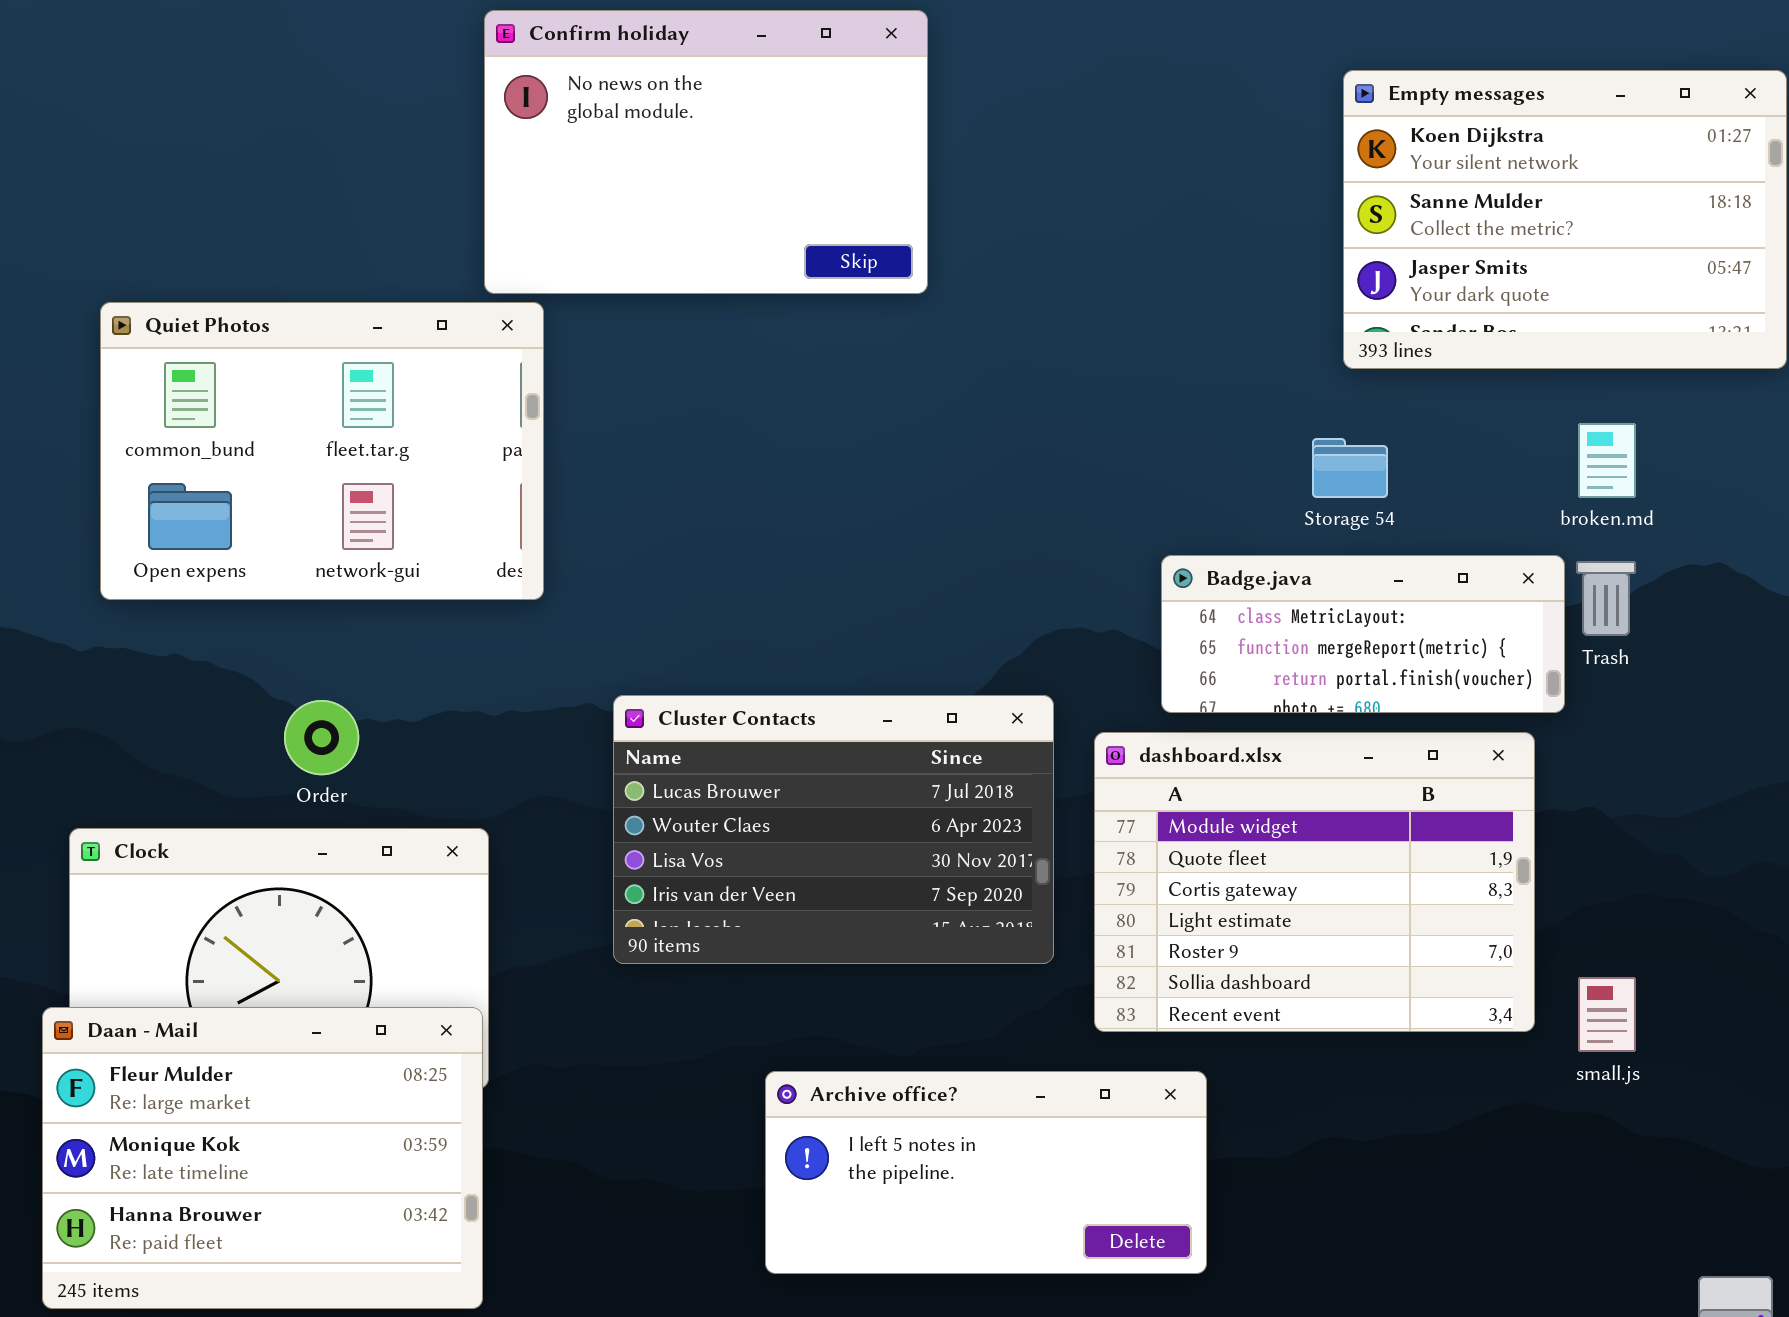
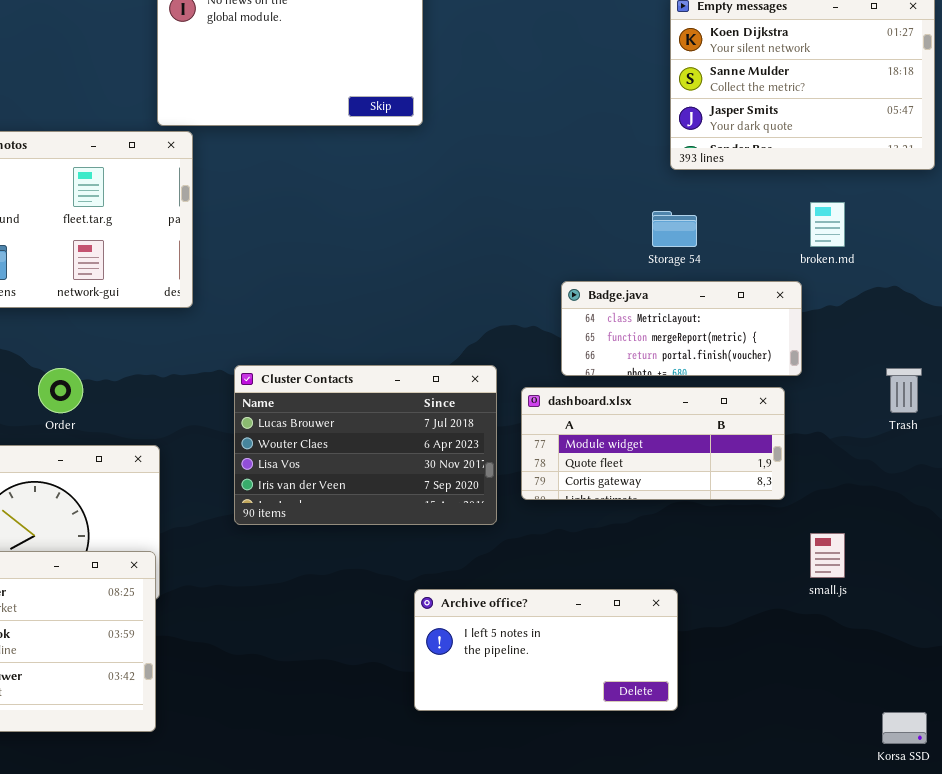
Trash: [1576,561,1636,636] -> [886,368,922,413], moved
dashboard.xlsx: [1094,732,1535,1032] -> [521,387,785,500], resized
Archive office?: [765,1071,1207,1274] -> [414,589,678,711], moved

